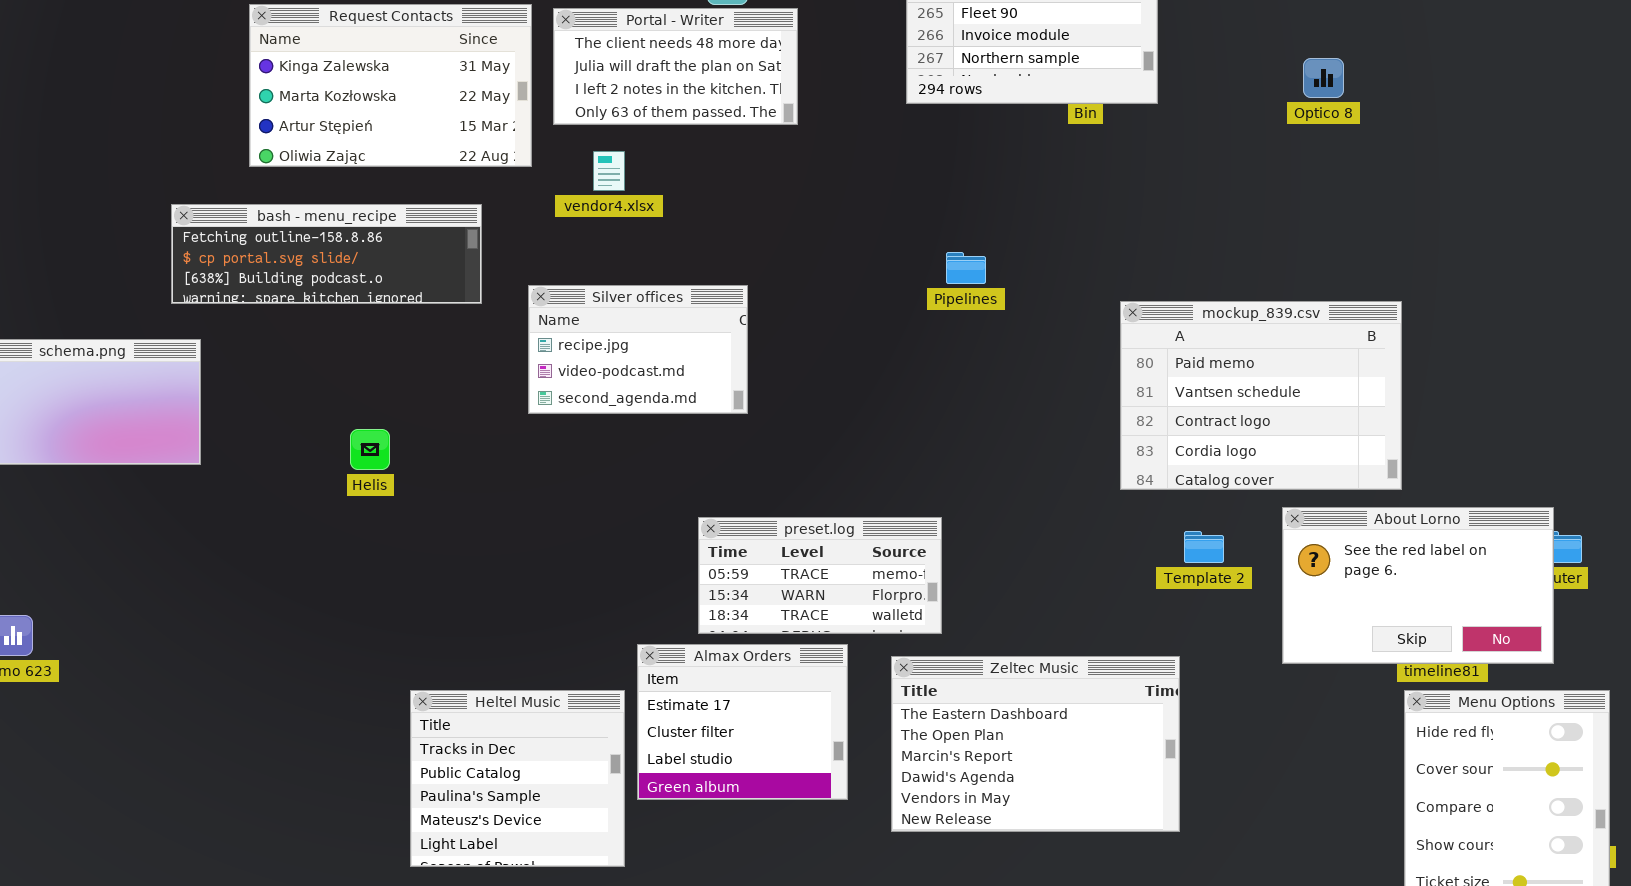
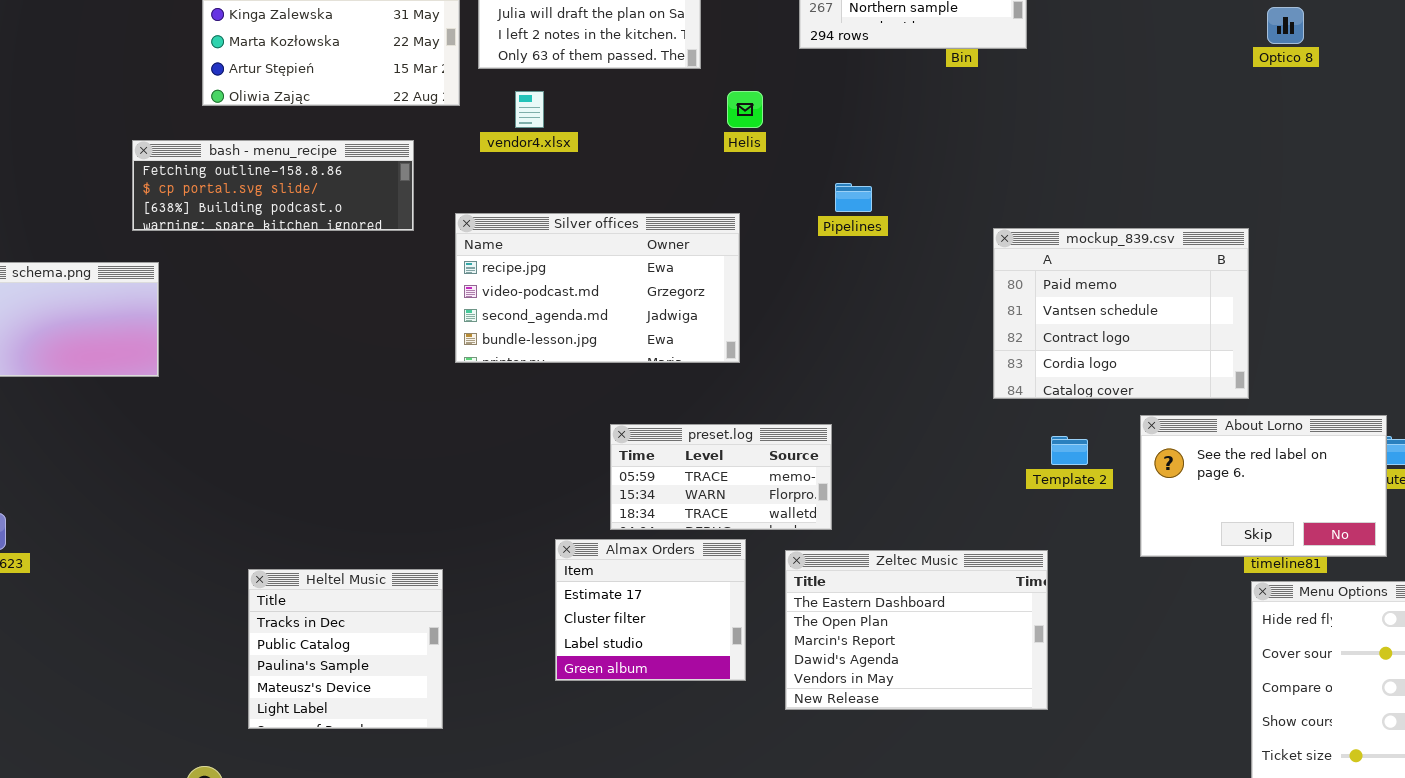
Optico 8: [1303,58,1344,98] -> [1267,7,1304,44], moved
Silver offices: [528,285,748,414] -> [455,213,740,363], resized
Helis: [350,429,390,470] -> [727,91,763,128], moved
Heltel Music: [410,690,625,867] -> [248,569,443,729], moved

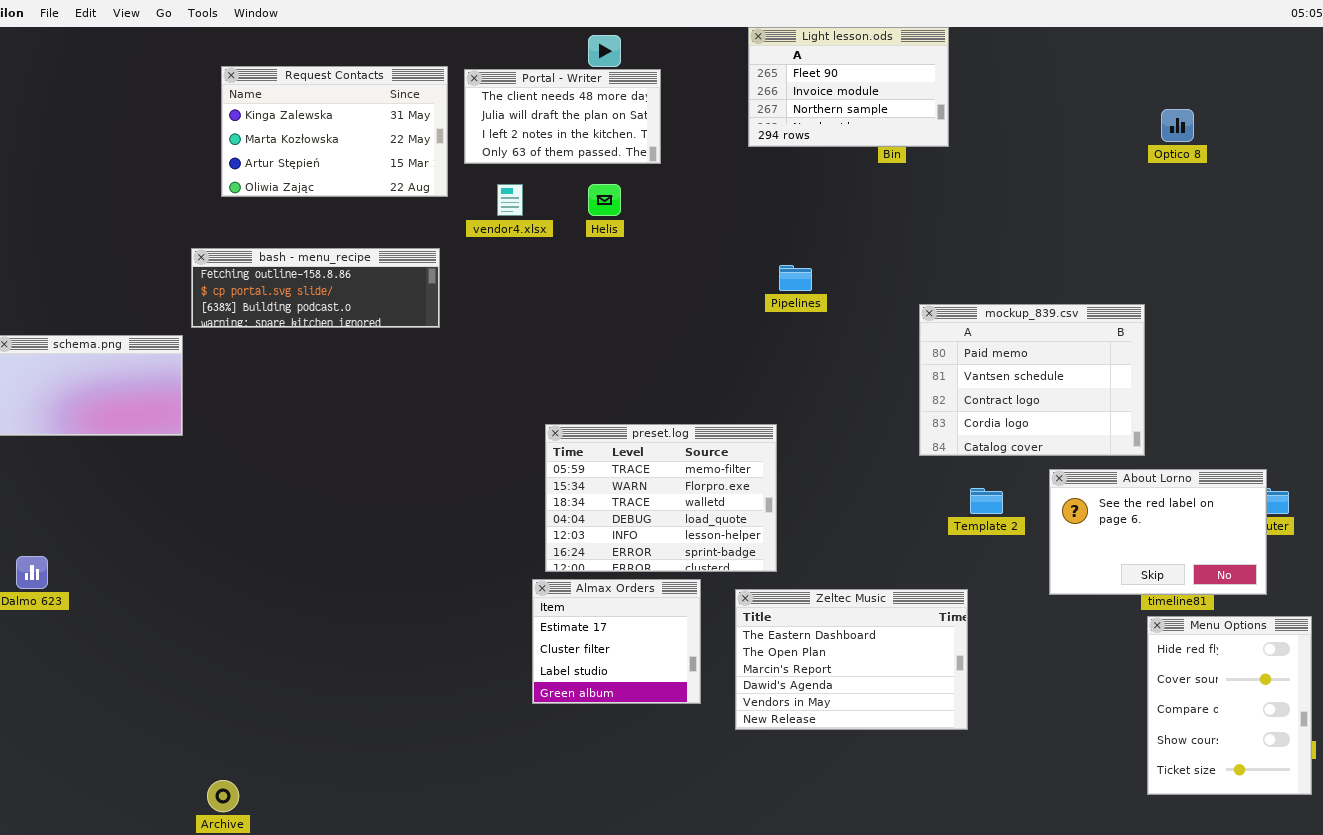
Helis: [727,91,763,128] -> [588,184,621,216], moved
bash - menu_recipe: [132,140,414,231] -> [191,248,440,328], moved
Silver offices: [455,213,740,363] -> none, closed
preset.log: [610,424,832,530] -> [545,424,777,572], resized
Heltel Music: [248,569,443,729] -> none, closed

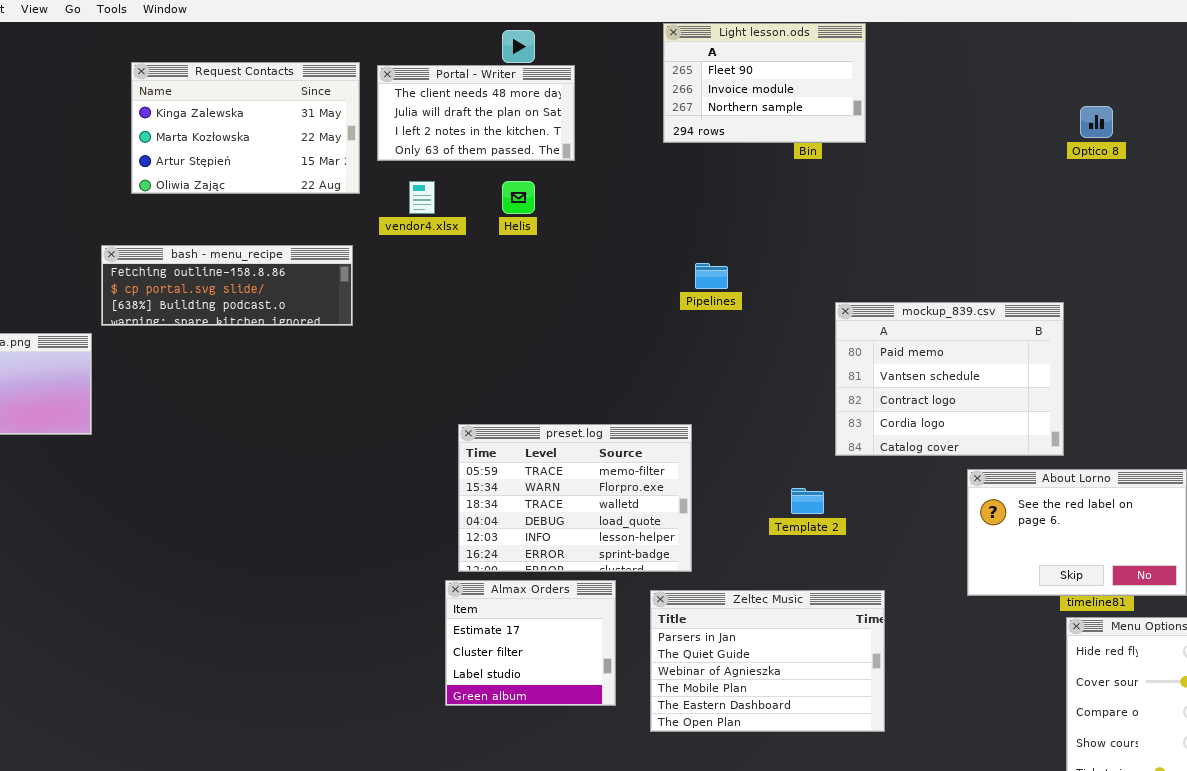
Template 2: [970,488,1003,514] -> [791,488,824,514], moved
Zeltec Music: [735,589,968,730] -> [650,590,885,732], scrolled up 4 rows

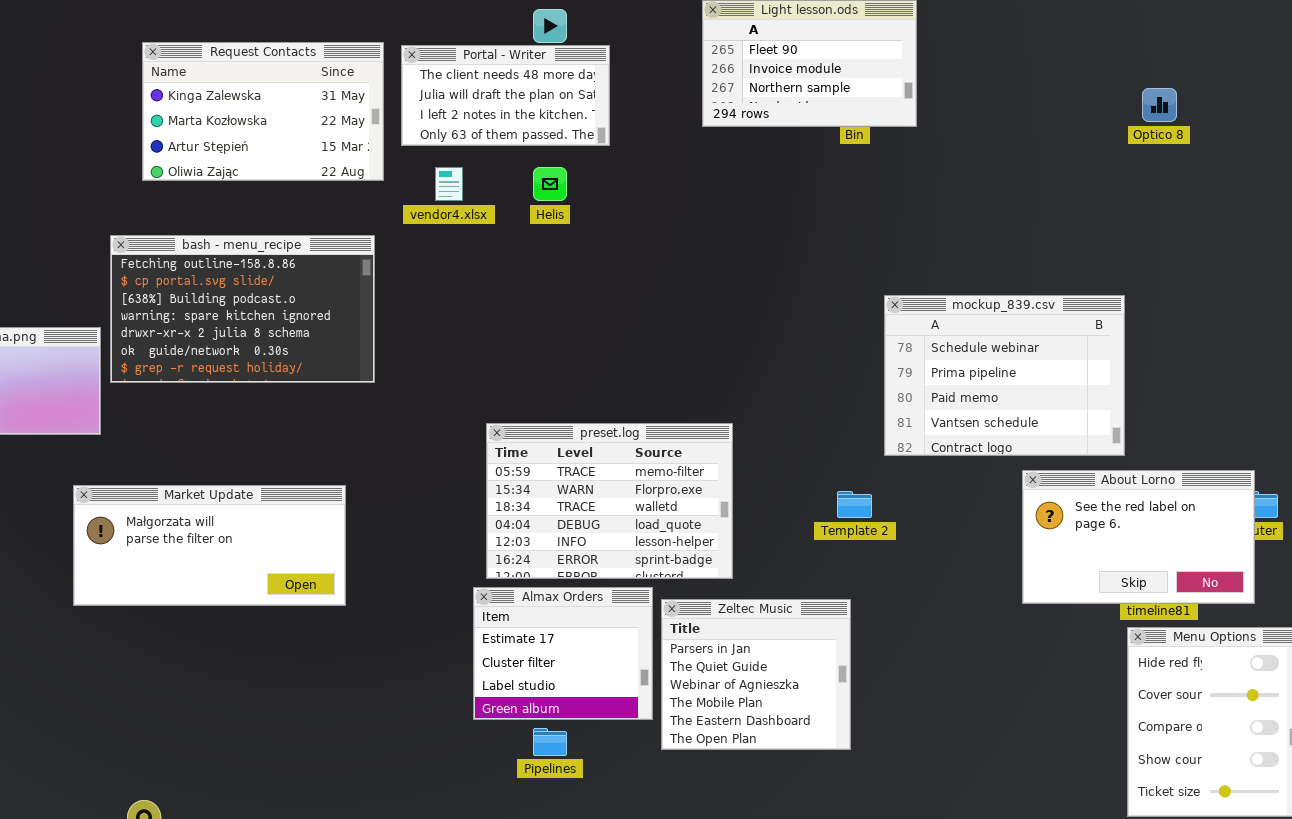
bash - menu_recipe: [101,245,353,326] -> [110,235,375,383], resized
Pipelines: [695,263,728,289] -> [533,728,567,756], moved
mockup_839.csv: [835,302,1064,456] -> [884,295,1125,456], scrolled up 2 rows
Market Update: none -> [73,485,346,606], opened
Zeltec Music: [650,590,885,732] -> [661,599,851,750], moved, resized

